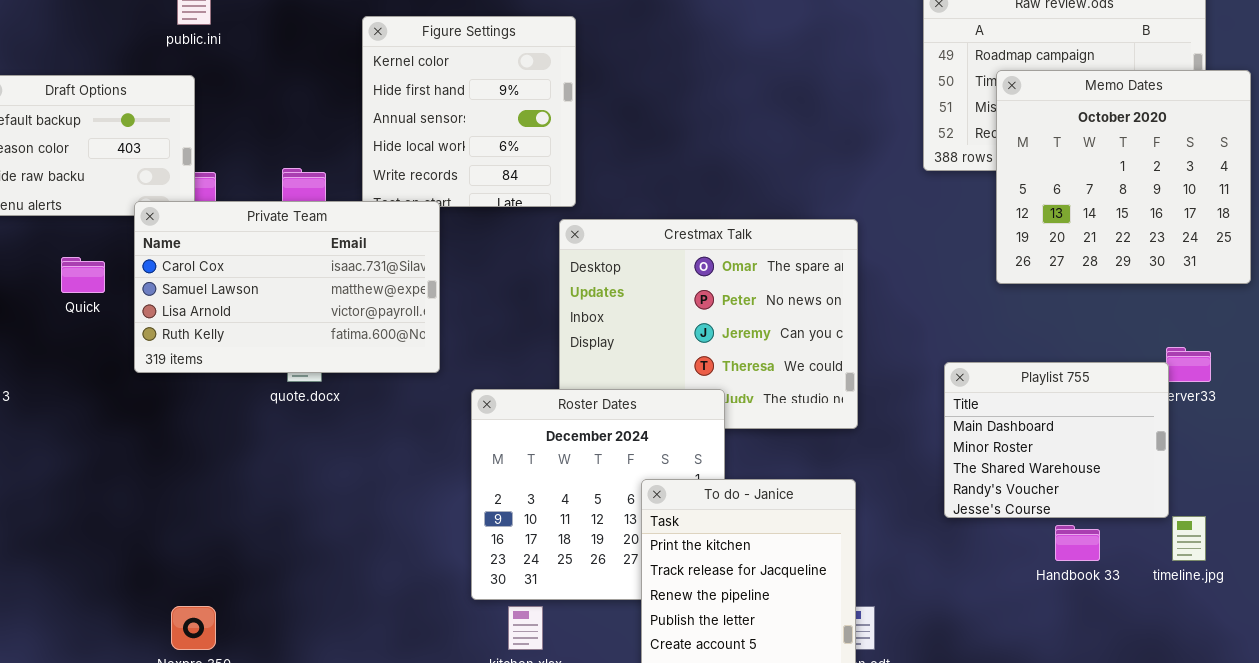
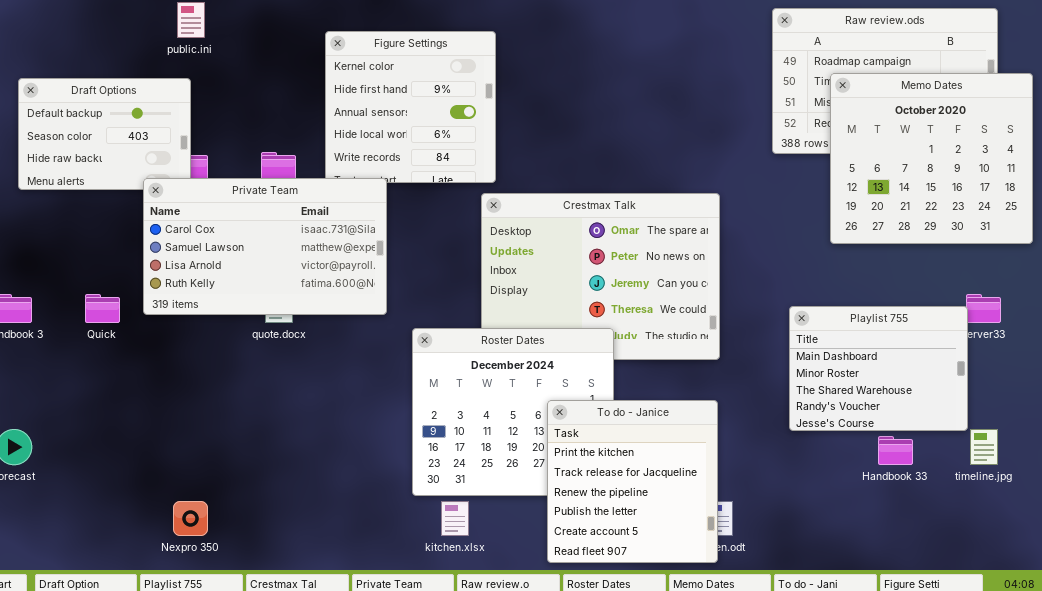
Quick: [61,257,105,293] -> [85,294,120,323], moved

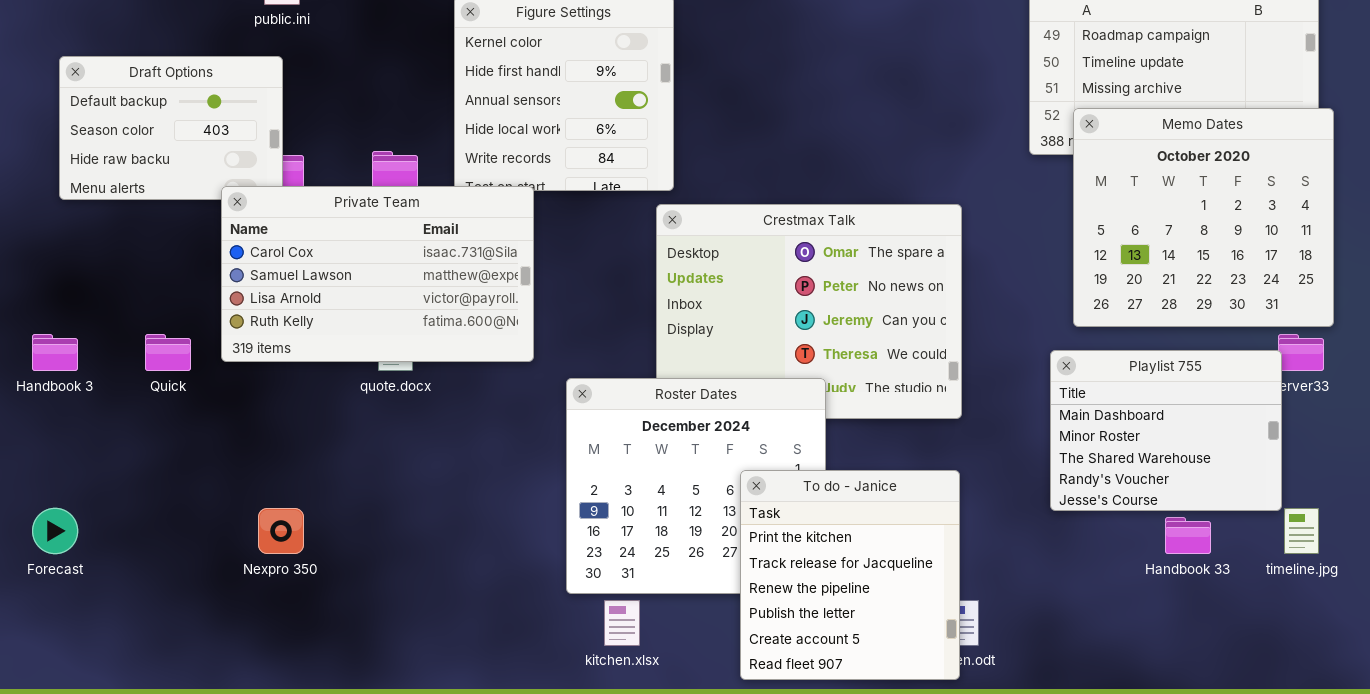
Memo Dates: [830,73,1033,244] -> [1073,108,1334,327], moved
Nexpro 350: [173,501,208,536] -> [258,508,304,554], moved

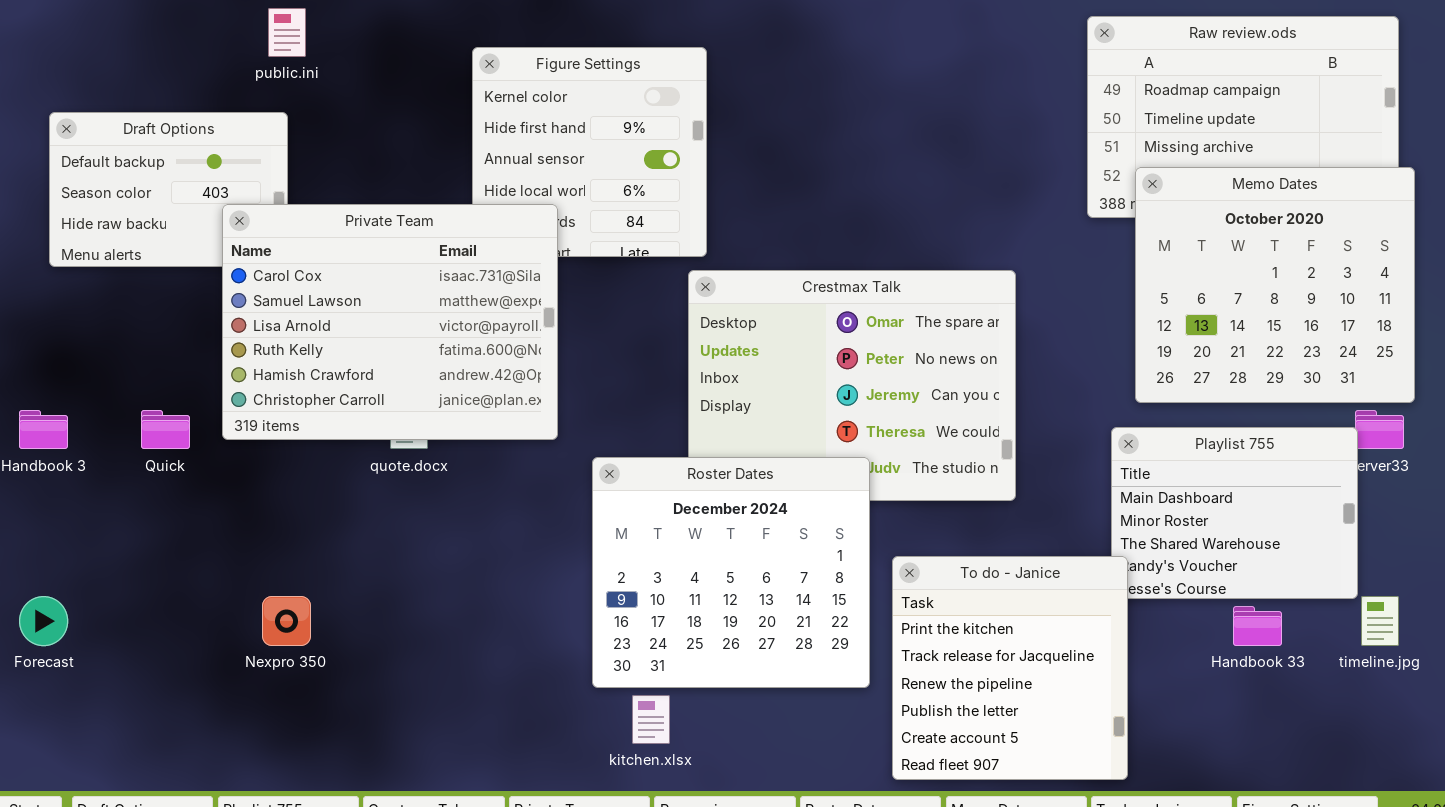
Private Team: [221,186,534,362] -> [222,204,558,440], resized
To do - Janice: [740,470,960,680] -> [892,556,1128,780], moved

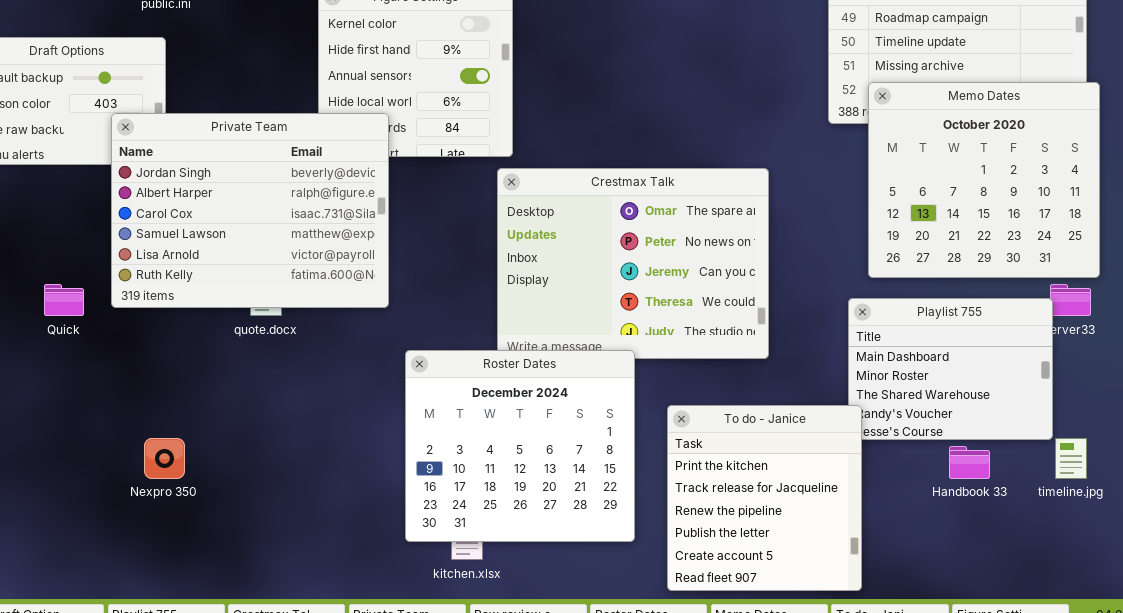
Private Team: [222,204,558,440] -> [111,113,389,308], scrolled up 2 rows
Roster Dates: [592,457,870,688] -> [405,350,635,542], moved

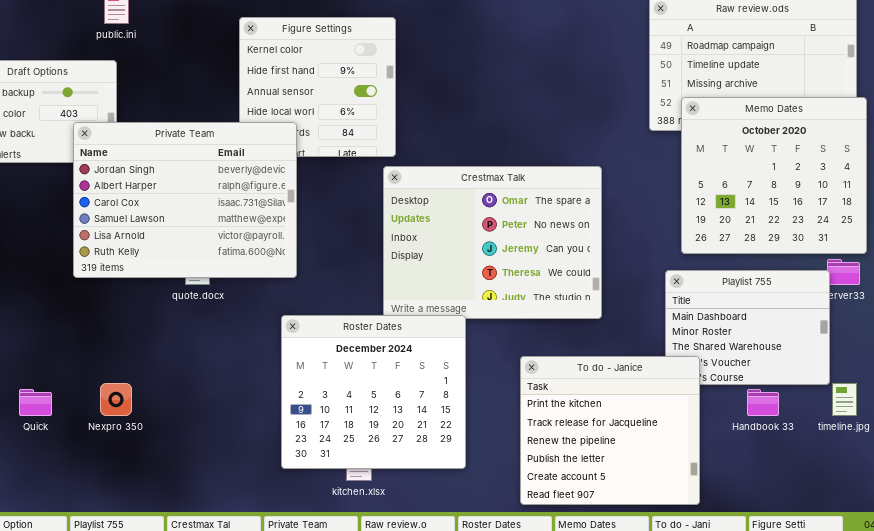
Quick: [44,284,84,316] -> [19,389,52,416], moved
Roster Dates: [405,350,635,542] -> [281,315,466,469], moved
To do - Janice: [667,405,862,591] -> [520,356,700,505], resized

